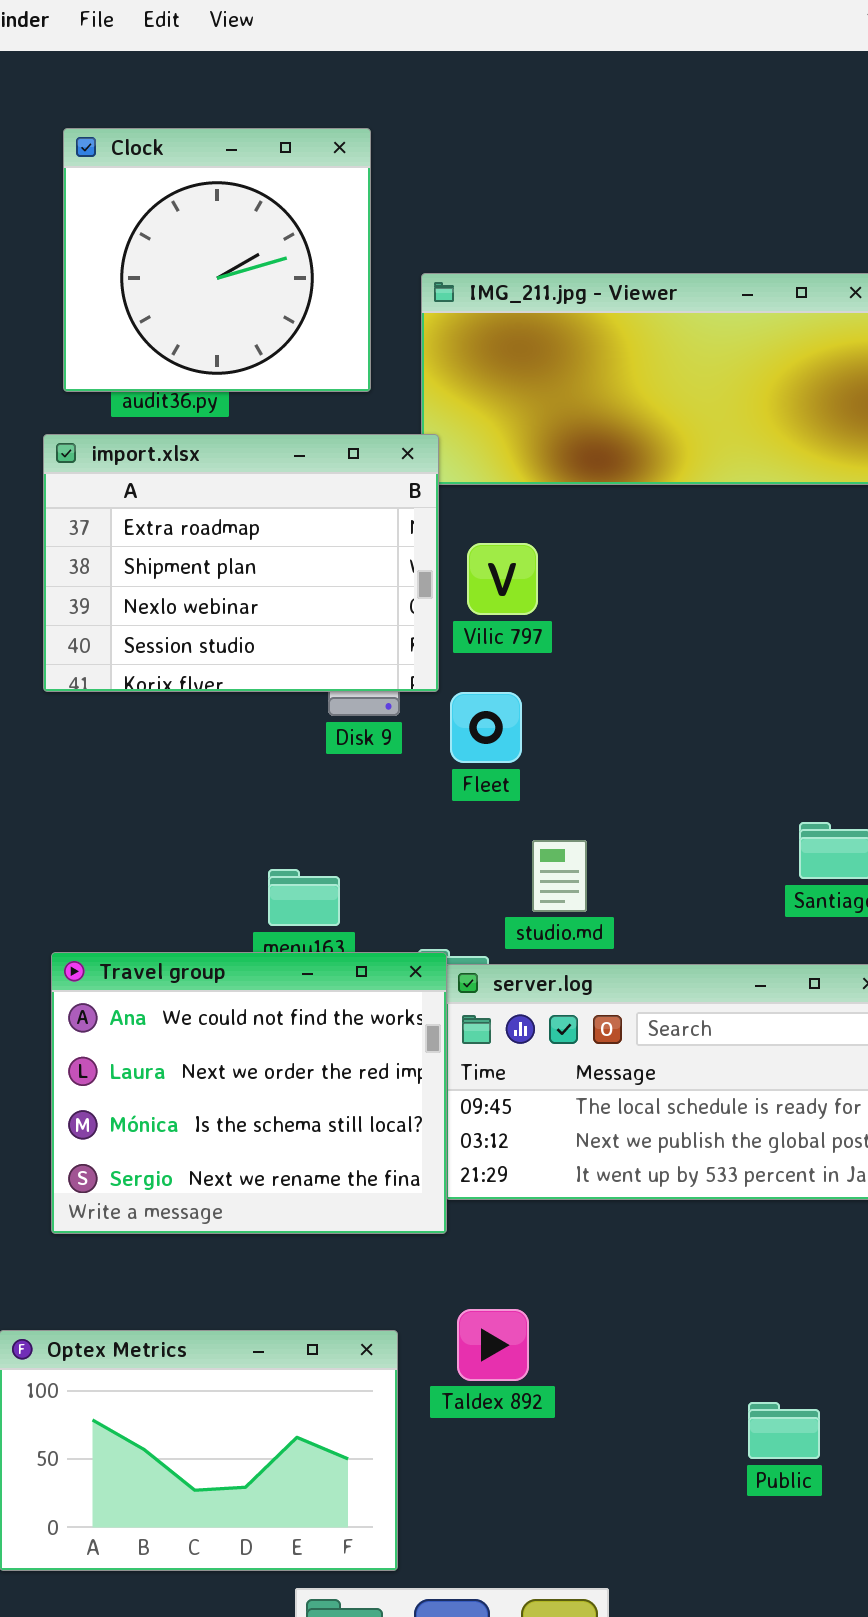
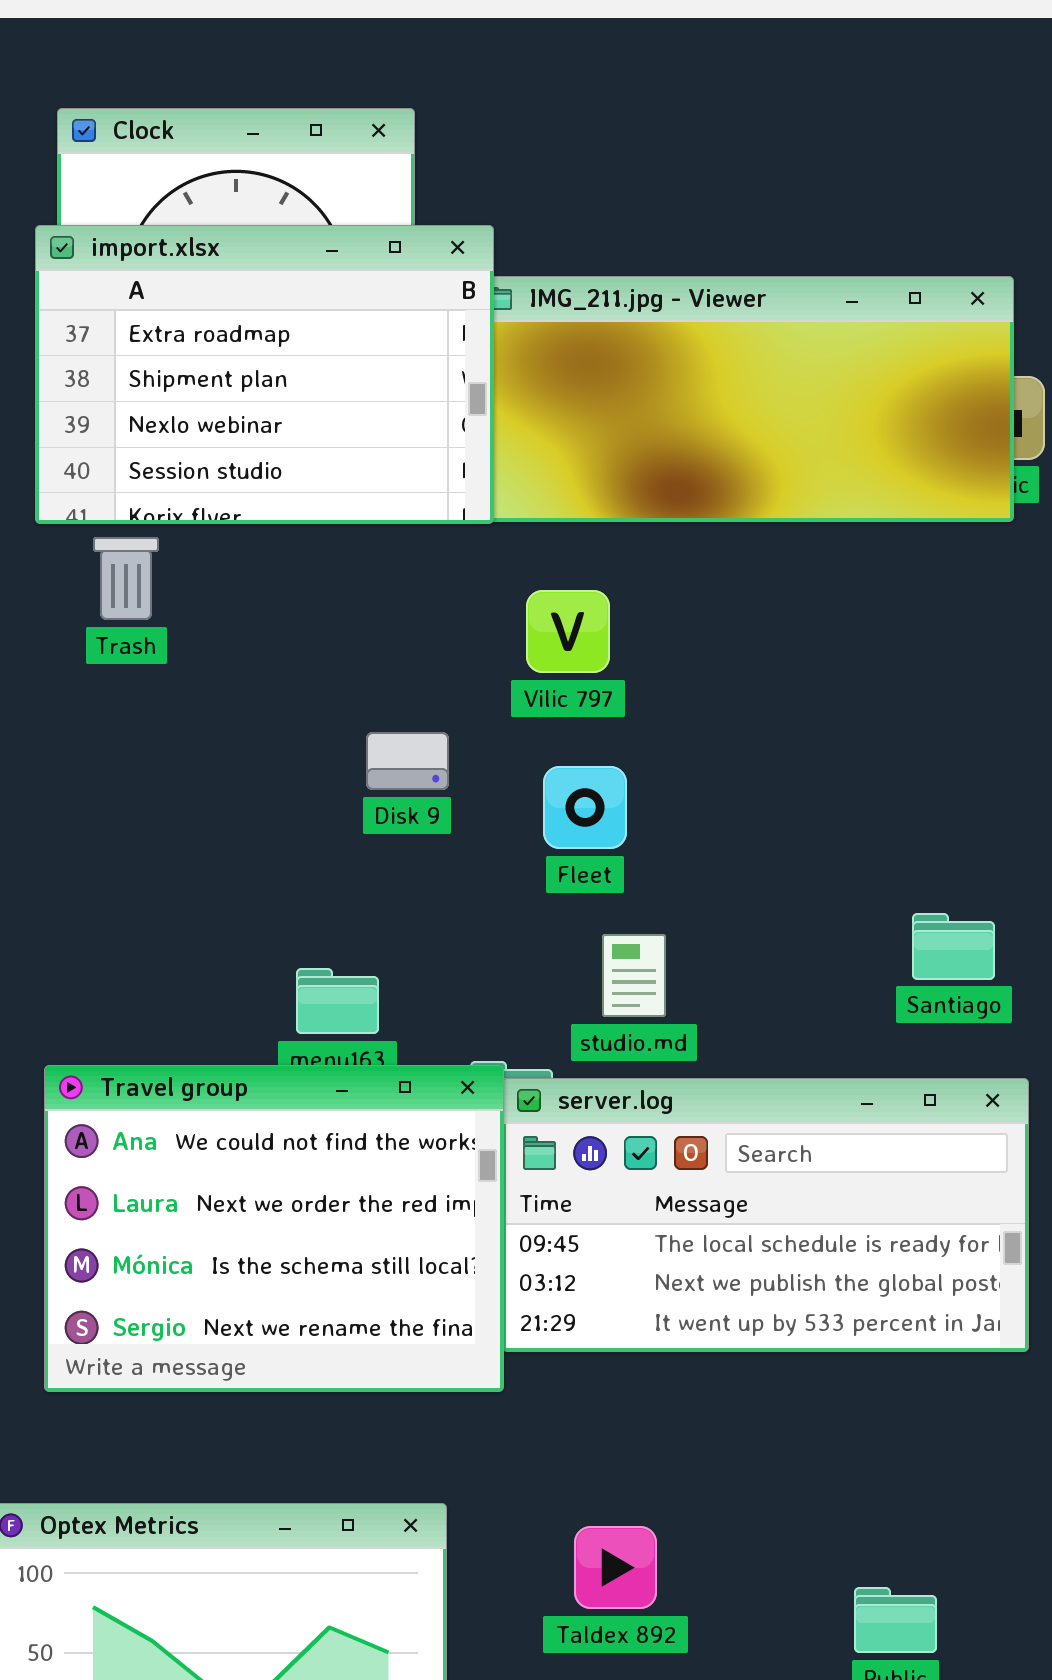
import.xlsx: [43,434,439,692] -> [35,225,494,524], moved
Fleet: [450,692,522,763] -> [543,766,627,849], moved
Taldex 892: [457,1309,529,1381] -> [574,1526,657,1609], moved

